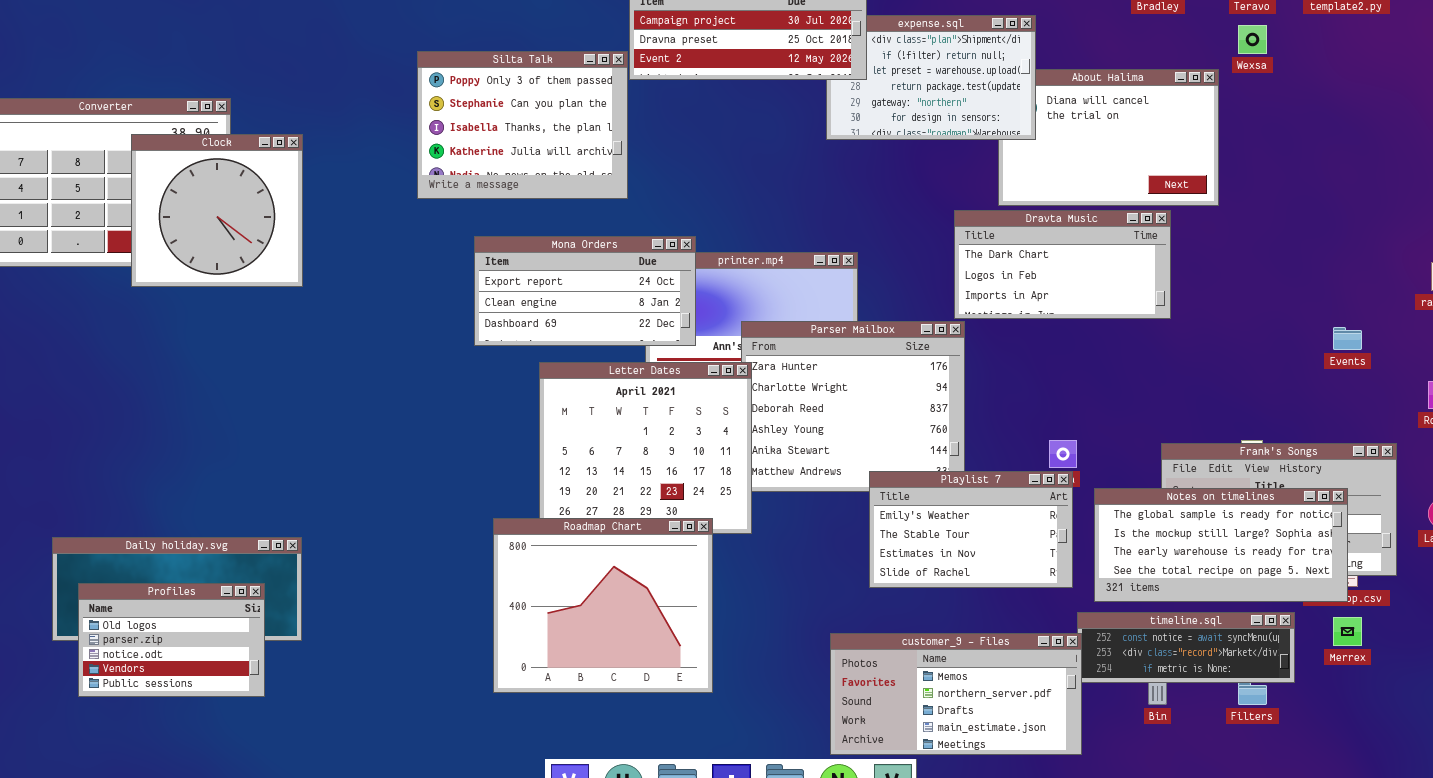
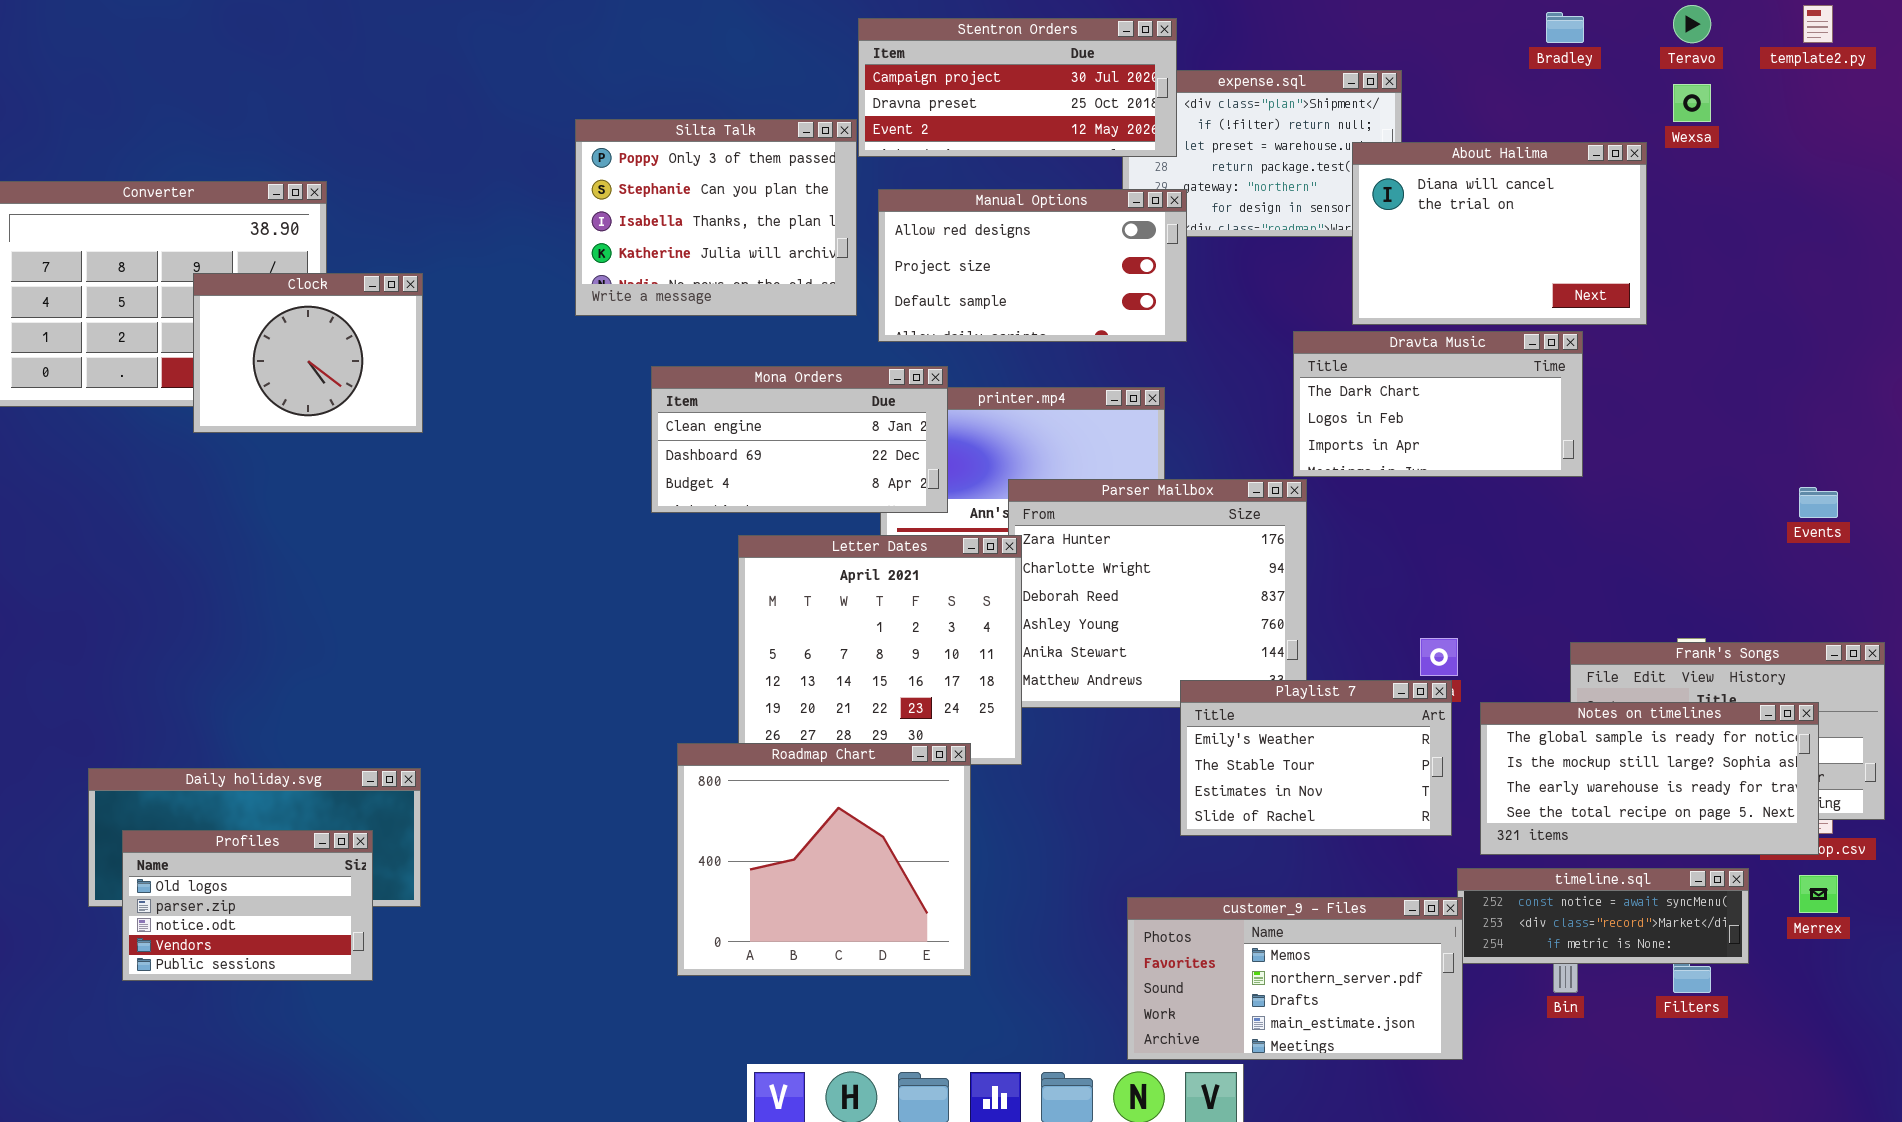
About Halima: [998,69,1219,206] -> [1352,142,1647,325], raised
Manual Options: none -> [878,189,1187,342], opened
Clock: [131,134,303,287] -> [193,273,423,433], resized
Mona Orders: [474,236,696,346] -> [651,366,948,513], scrolled down 1 row

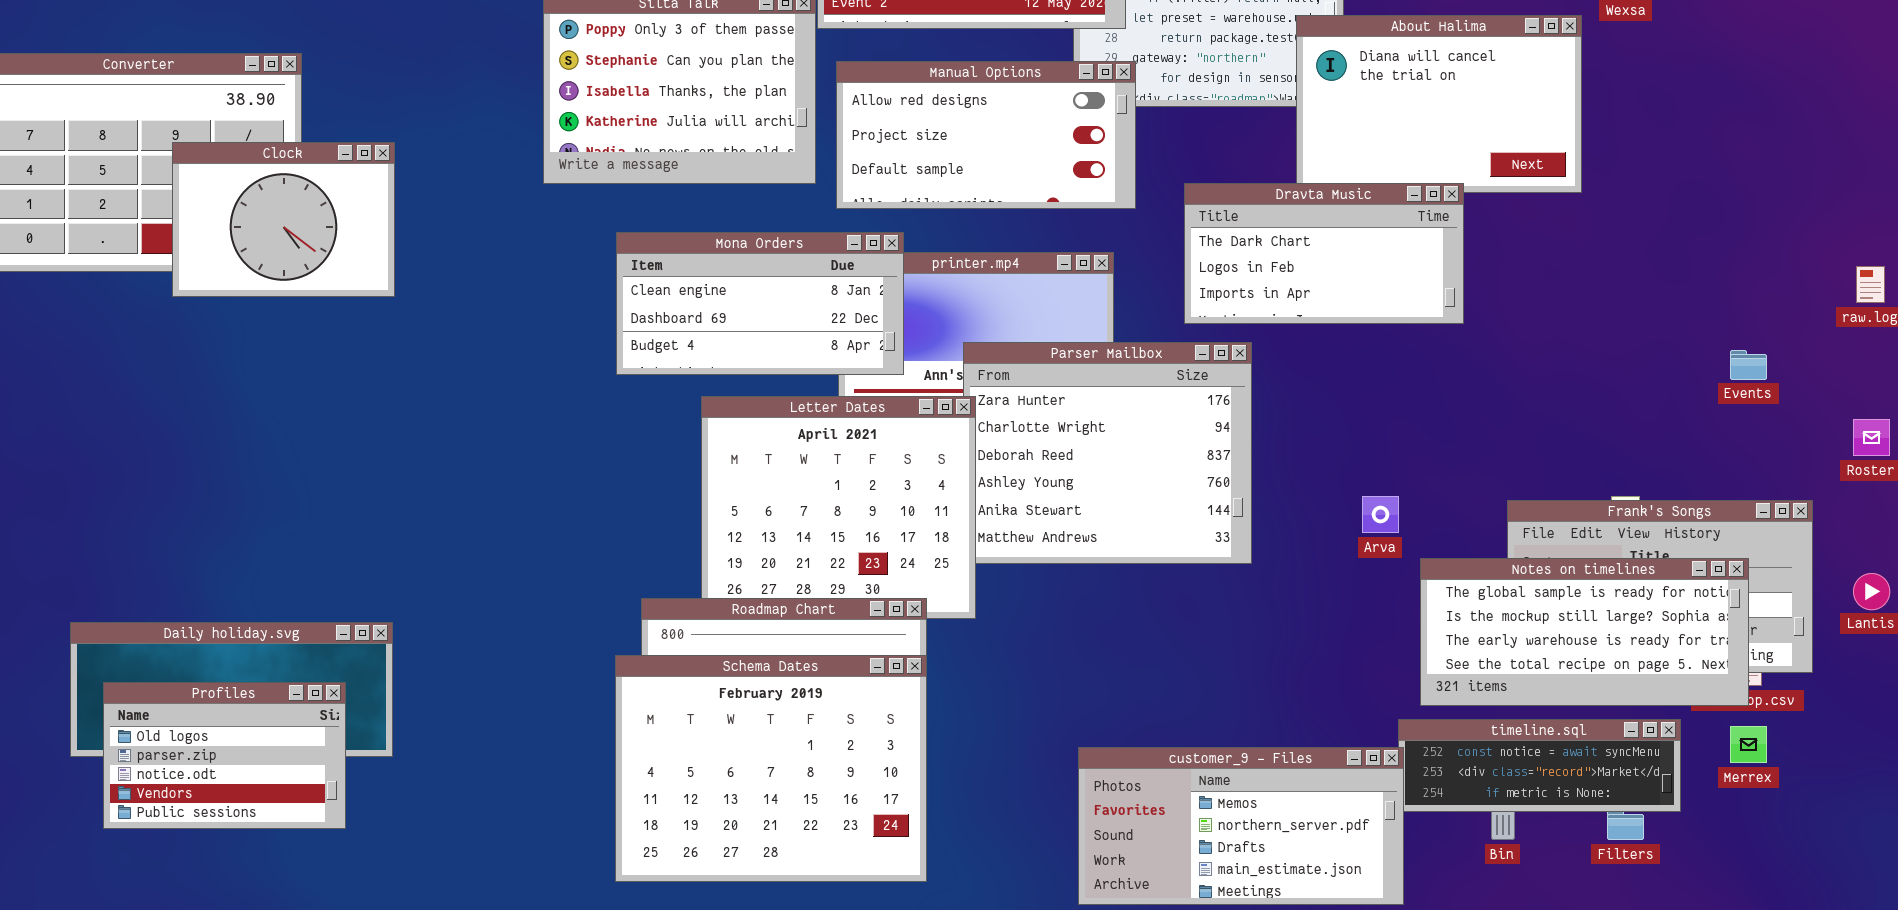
Dravta Music: [1293,331,1583,477] -> [1184,183,1464,324], moved
Playlist 7: [1180,680,1452,836] -> none, closed
Schema Dates: none -> [615,655,927,882], opened

